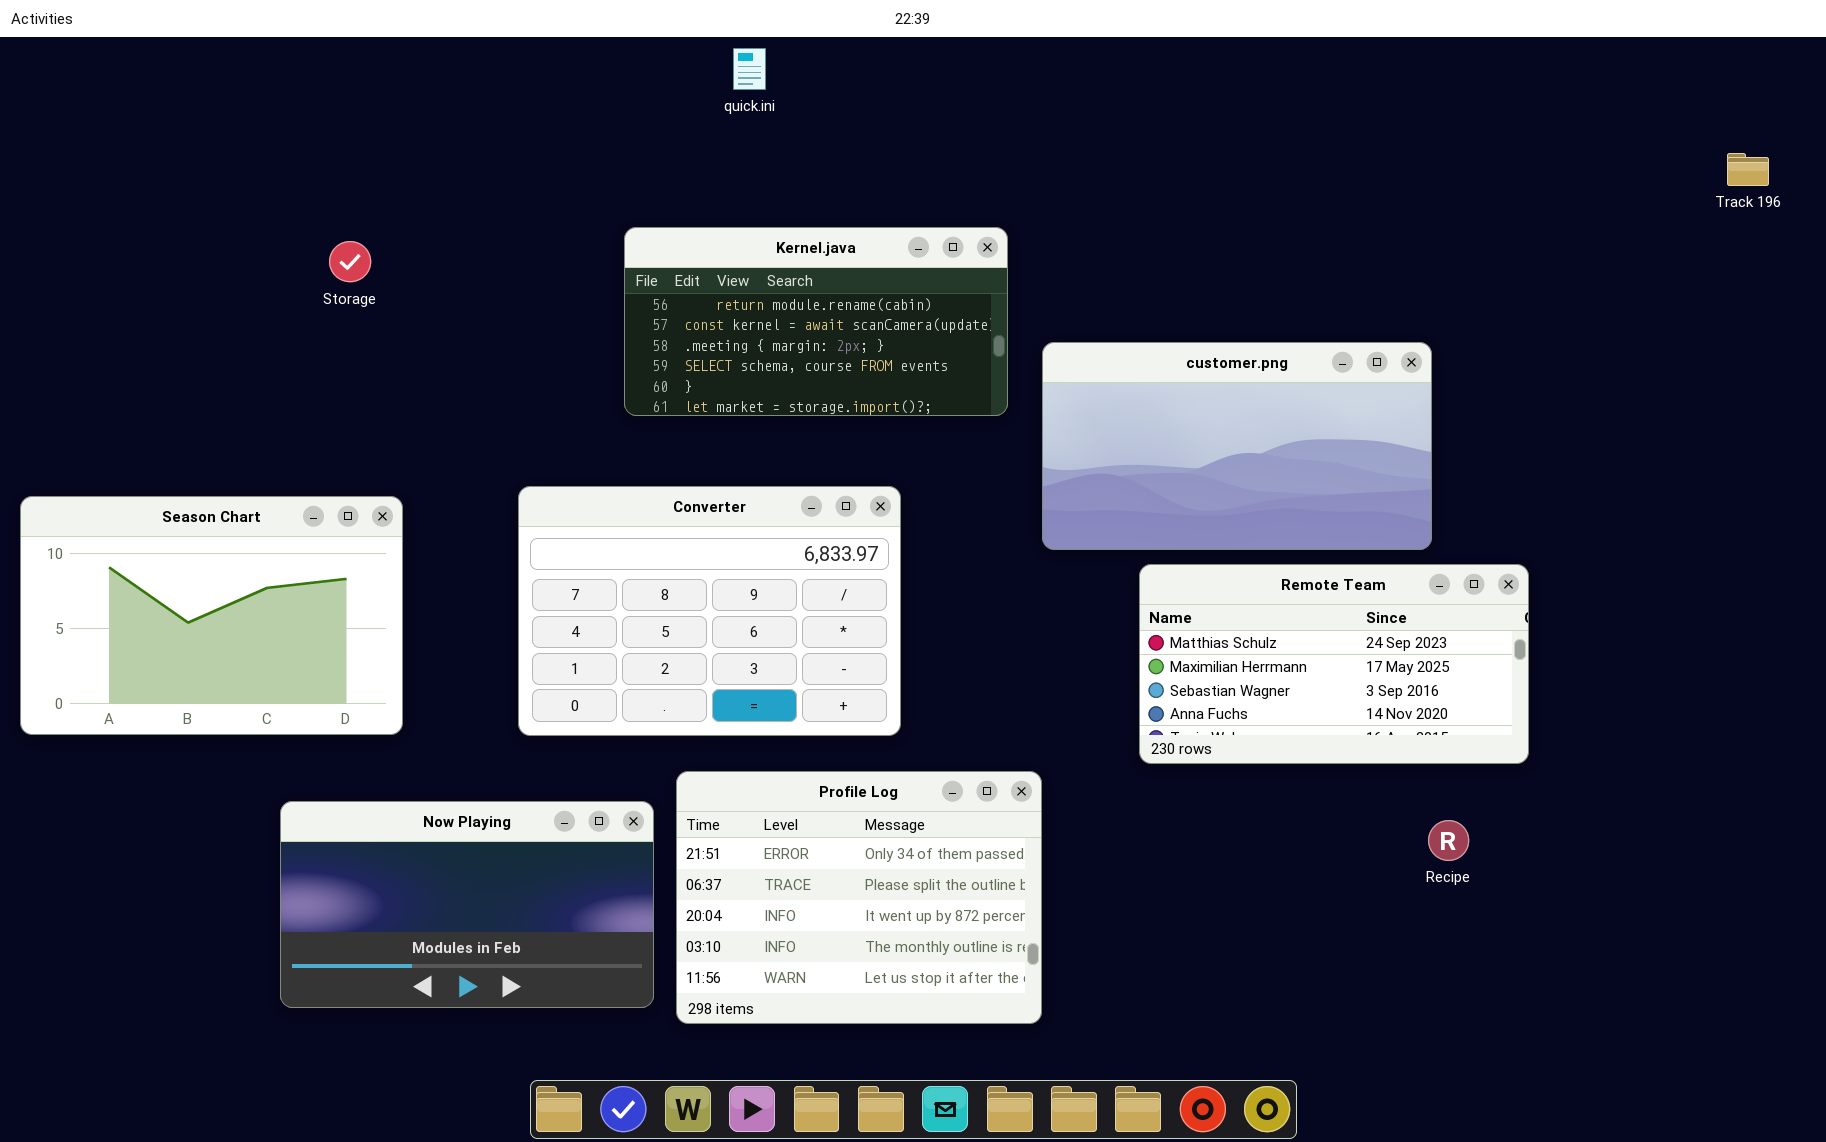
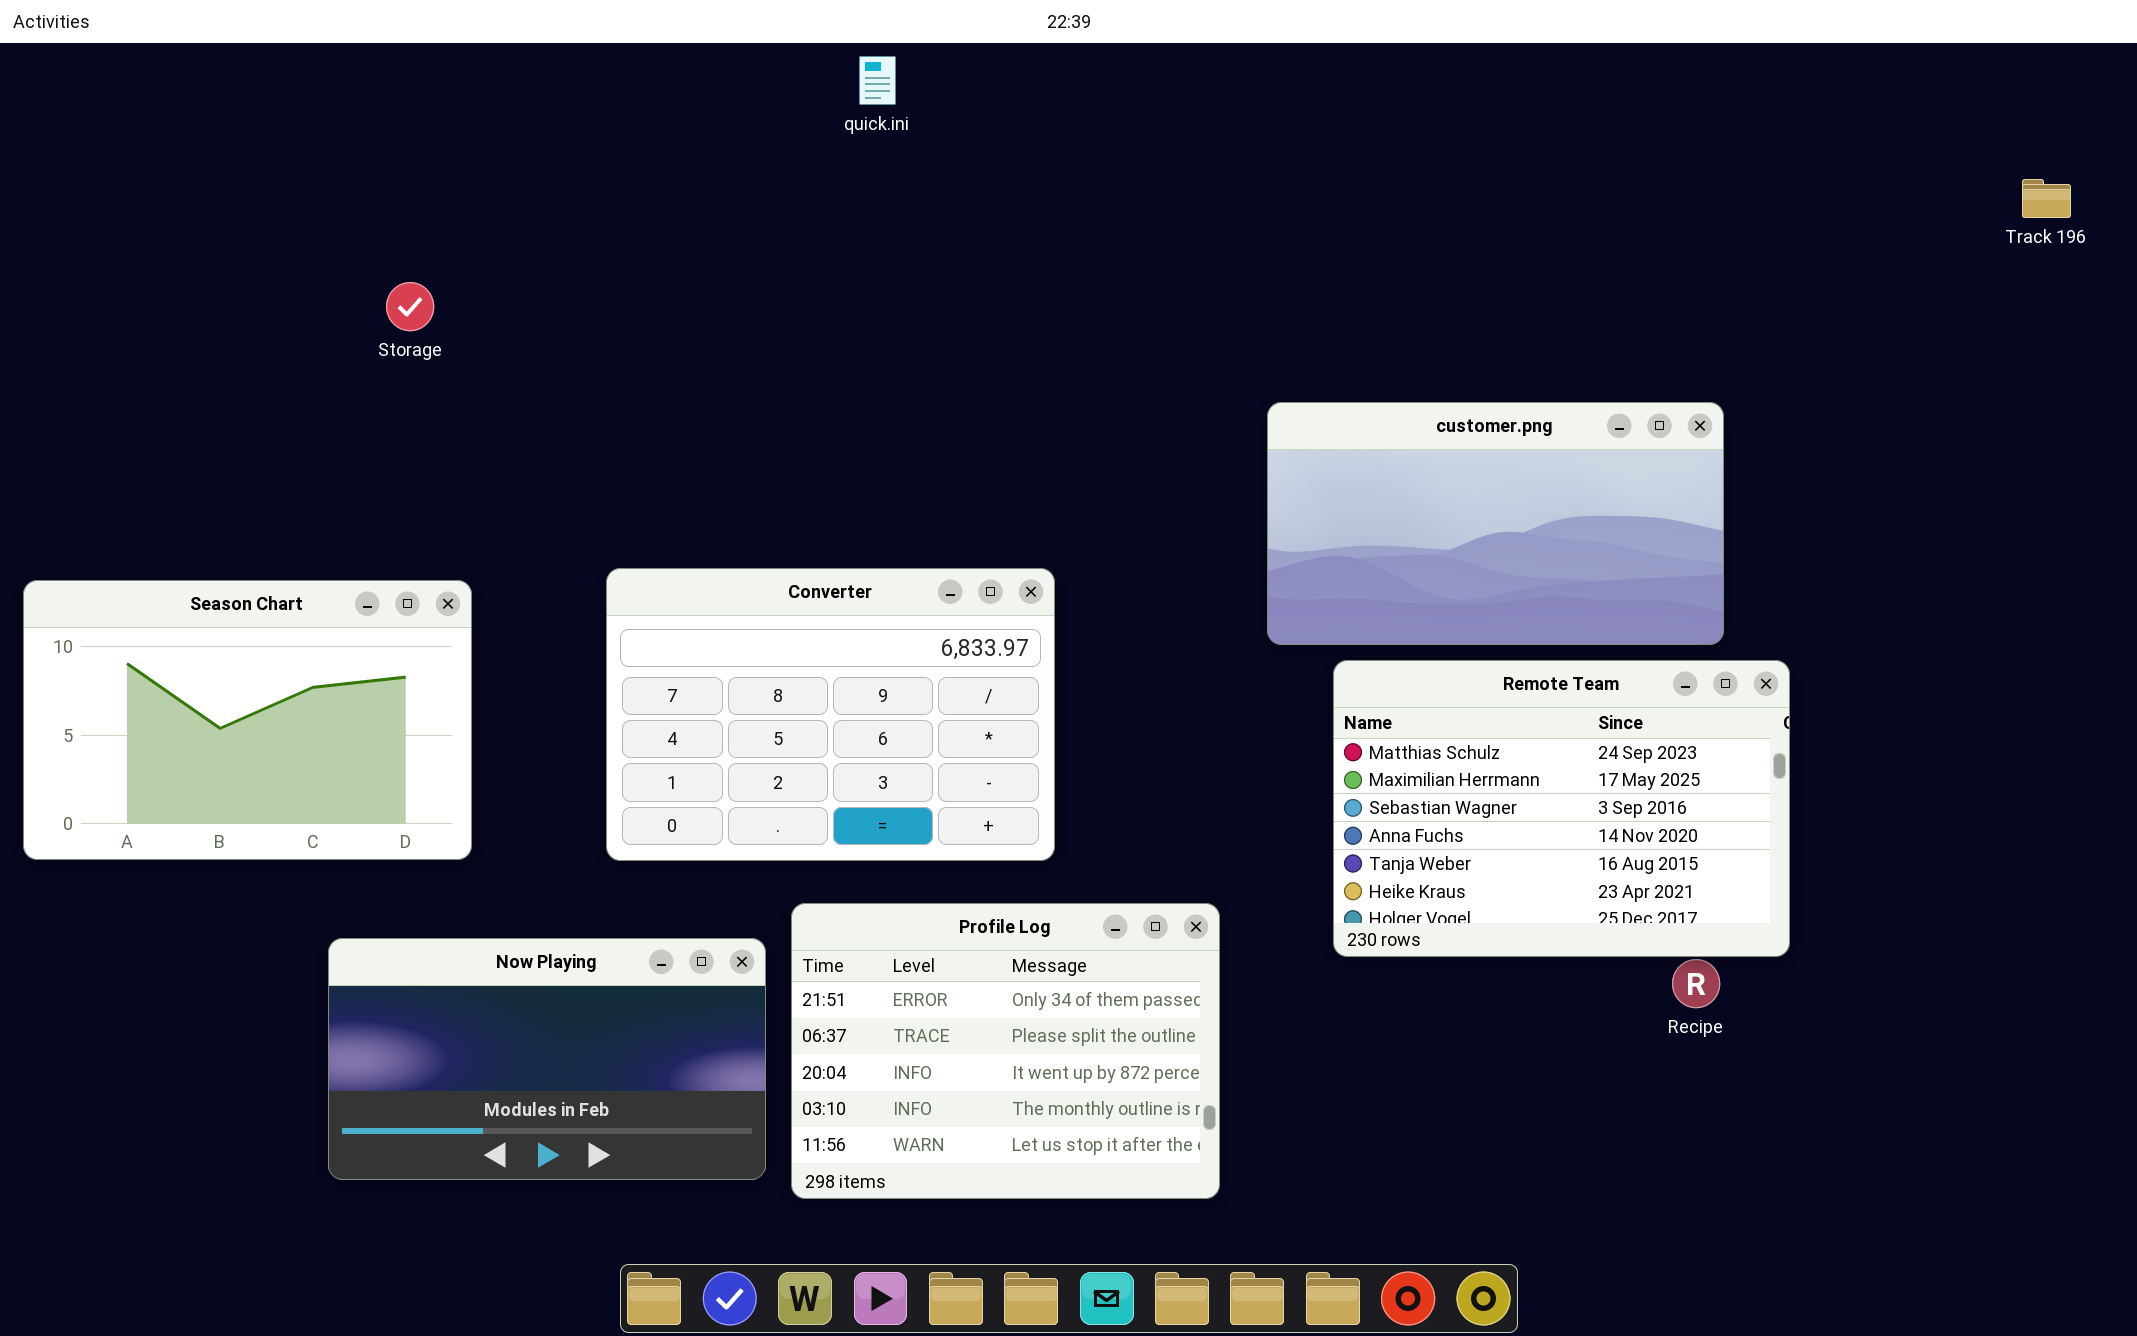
Kernel.java: [624,227,1008,416] -> none, closed
customer.png: [1042,342,1432,550] -> [1267,402,1724,645], moved
Remote Team: [1139,564,1529,764] -> [1333,660,1790,957], resized

